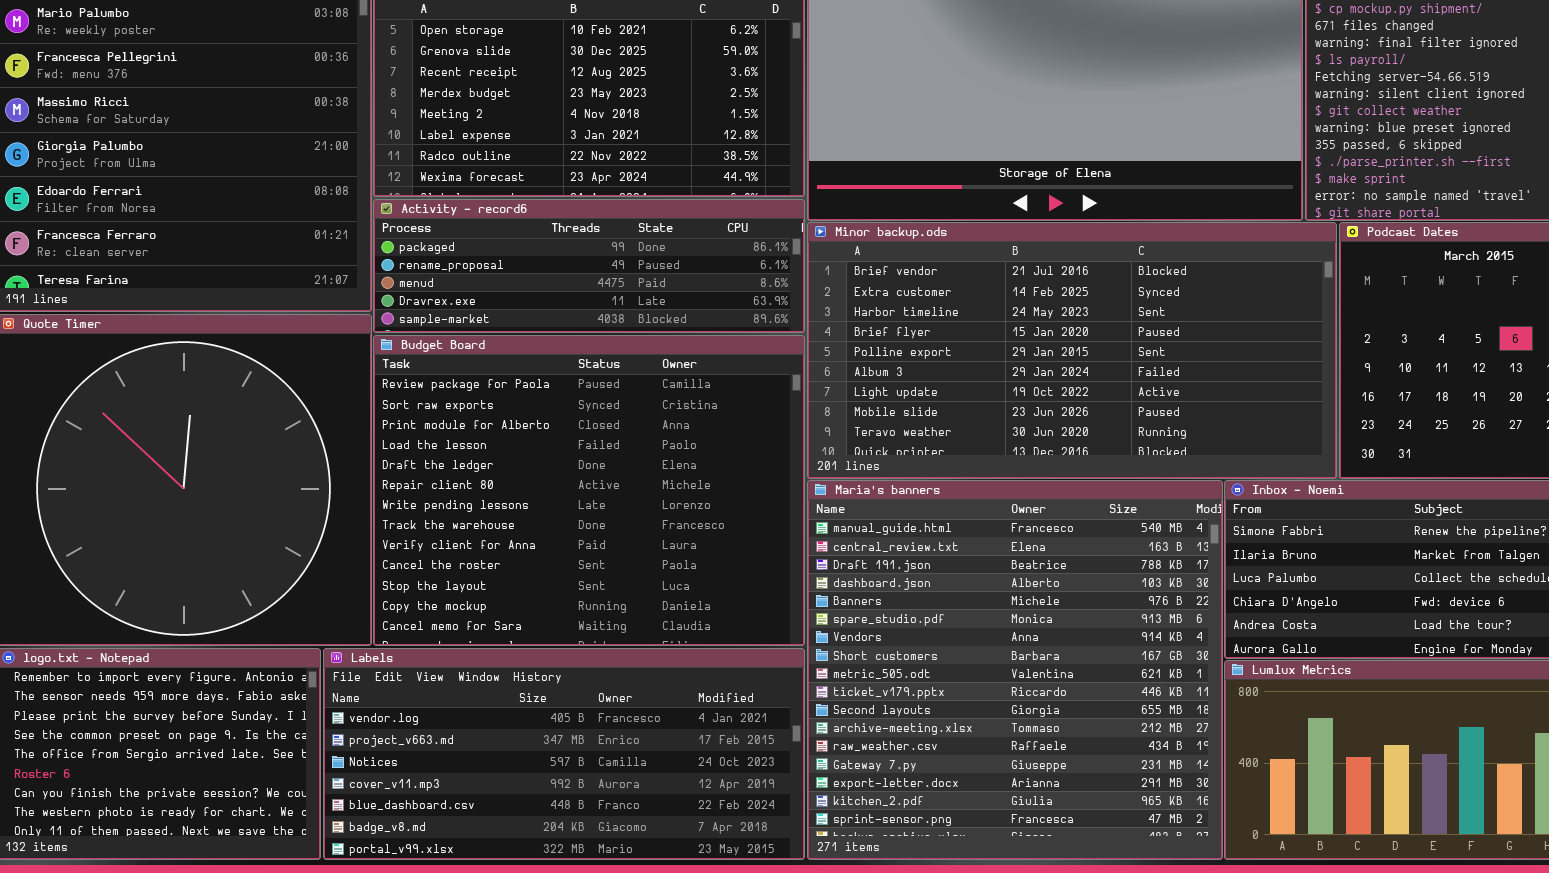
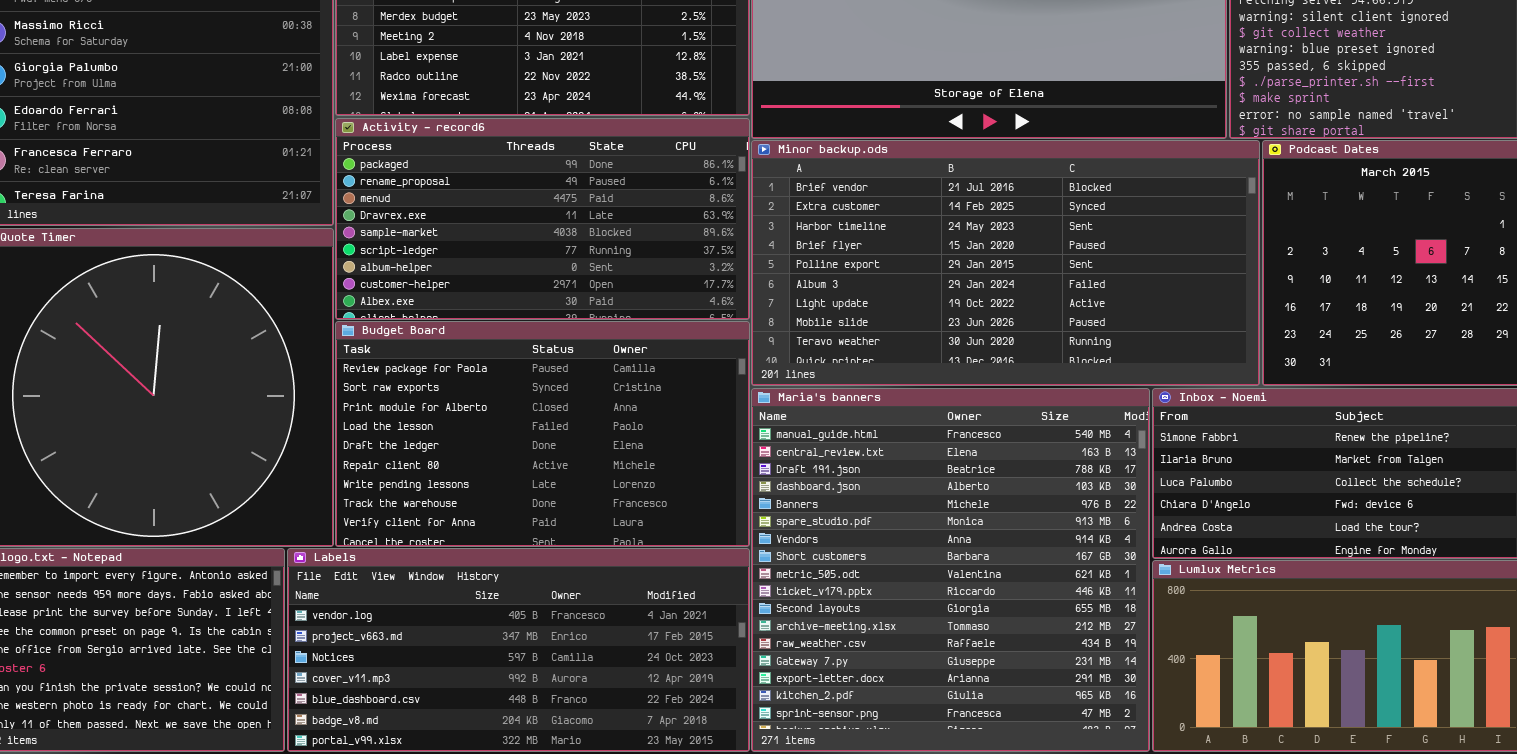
Activity - record6: [373,199,805,333] -> [335,118,750,320], resized
Budget Board: [373,335,805,646] -> [335,321,750,547], resized

